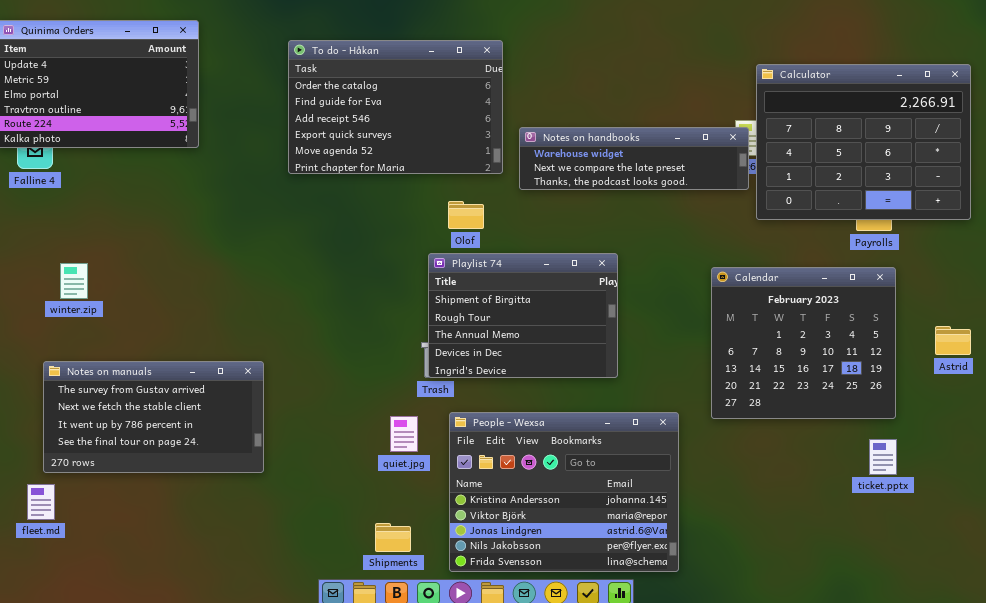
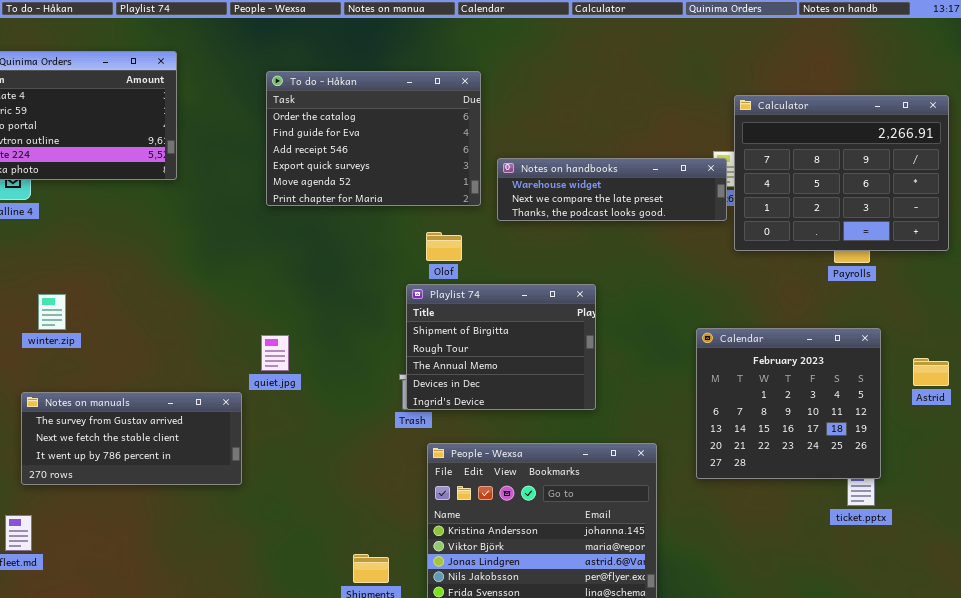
Calendar: [711,267,896,419] -> [696,328,881,479], moved
Notes on manuals: [43,361,264,473] -> [21,392,242,485], resized
quiet.jpg: [390,416,418,452] -> [261,335,289,371], moved

